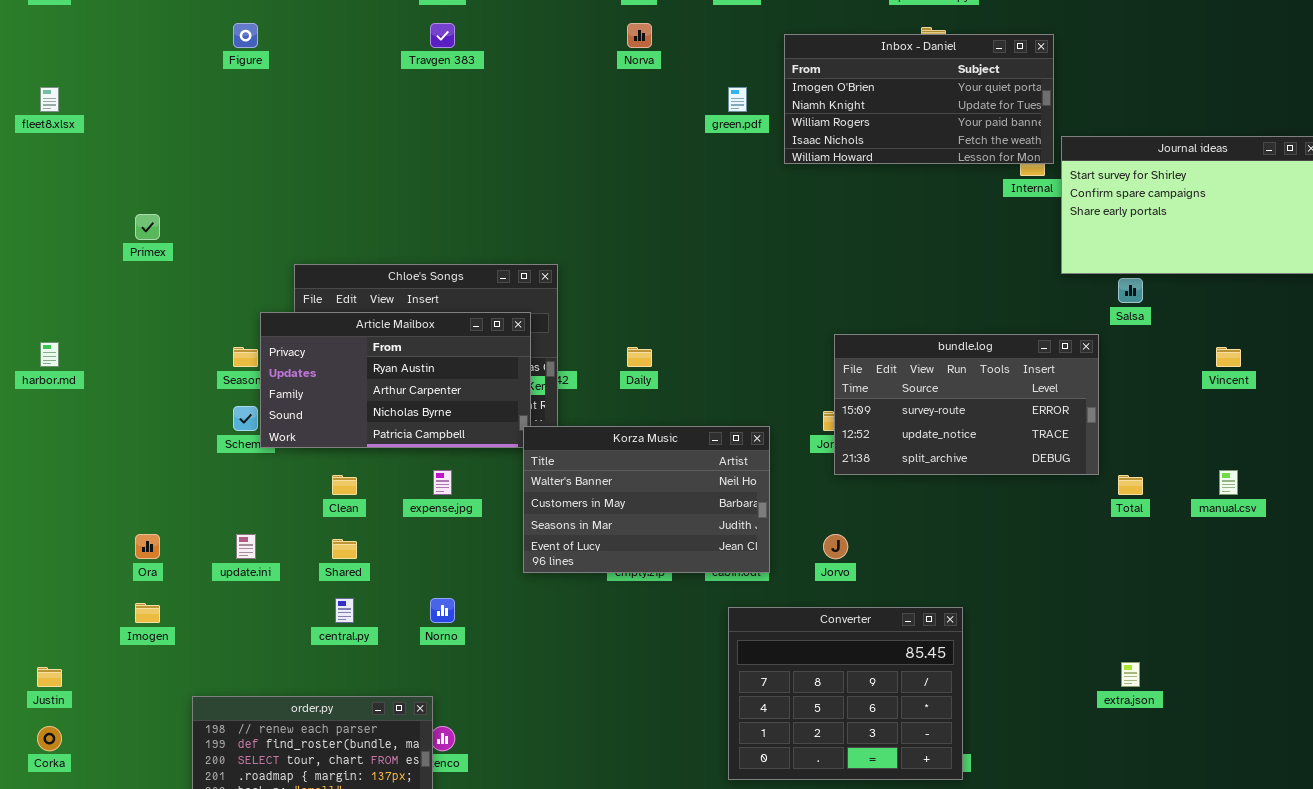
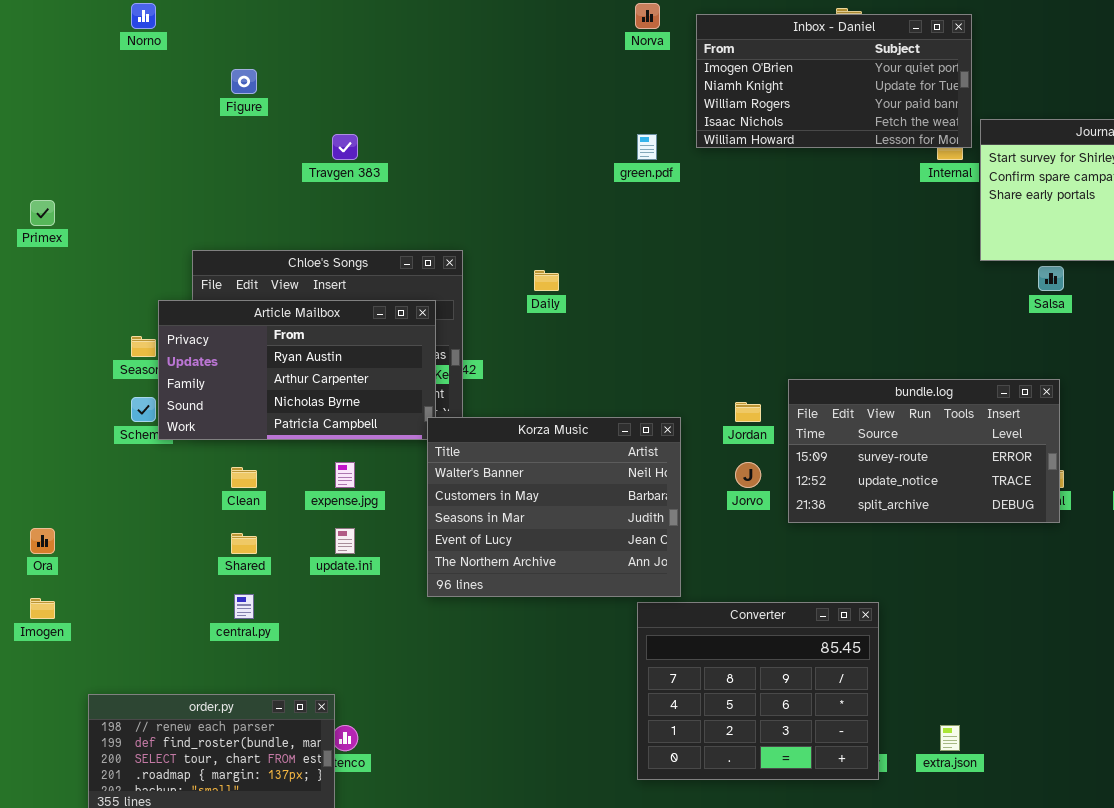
Figure: [233,23,258,48] -> [231,69,257,94], moved
Travgen 383: [430,23,455,48] -> [332,134,358,160], moved
Norva: [627,23,652,48] -> [635,3,660,29], moved
green.pdf: [728,87,747,112] -> [637,134,657,160], moved
bundle.log: [834,334,1099,475] -> [788,379,1060,523], moved
Daily: [627,347,652,367] -> [534,270,559,291], moved
Korza Music: [523,426,770,573] -> [427,417,681,597], resized
update.ini: [236,534,256,559] -> [335,528,355,554], moved
Jorvo: [823,534,848,559] -> [735,462,761,488], moved
Norno: [430,598,455,623] -> [131,3,156,29], moved
extra.json: [1121,662,1140,687] -> [940,725,960,751], moved

